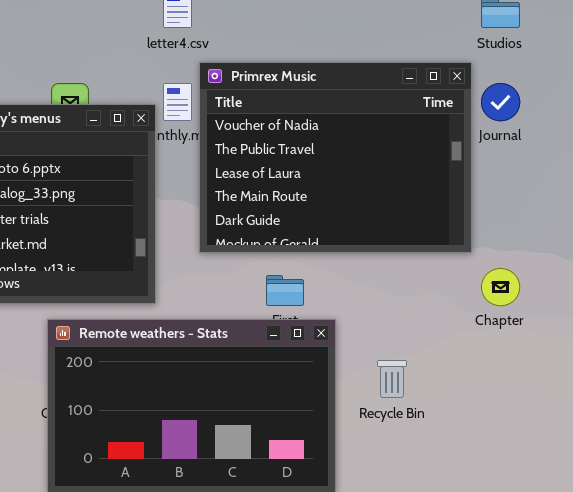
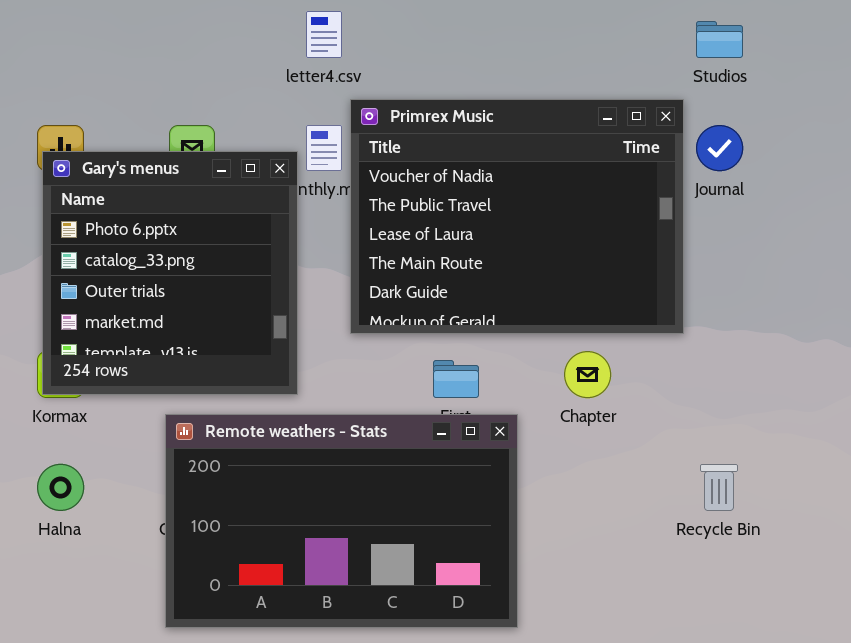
Chapter: [481,268,520,306] -> [564,351,611,398], moved
Recycle Bin: [377,360,407,398] -> [700,464,738,511], moved

